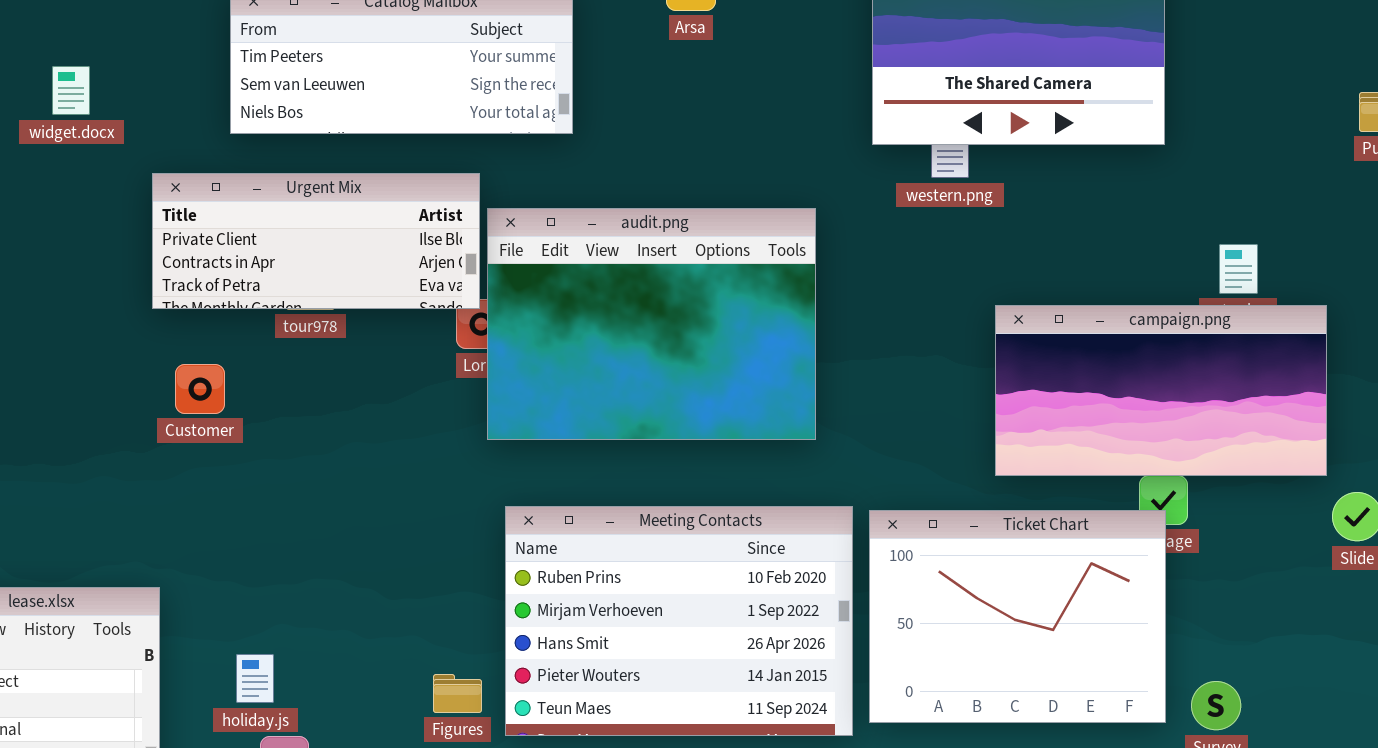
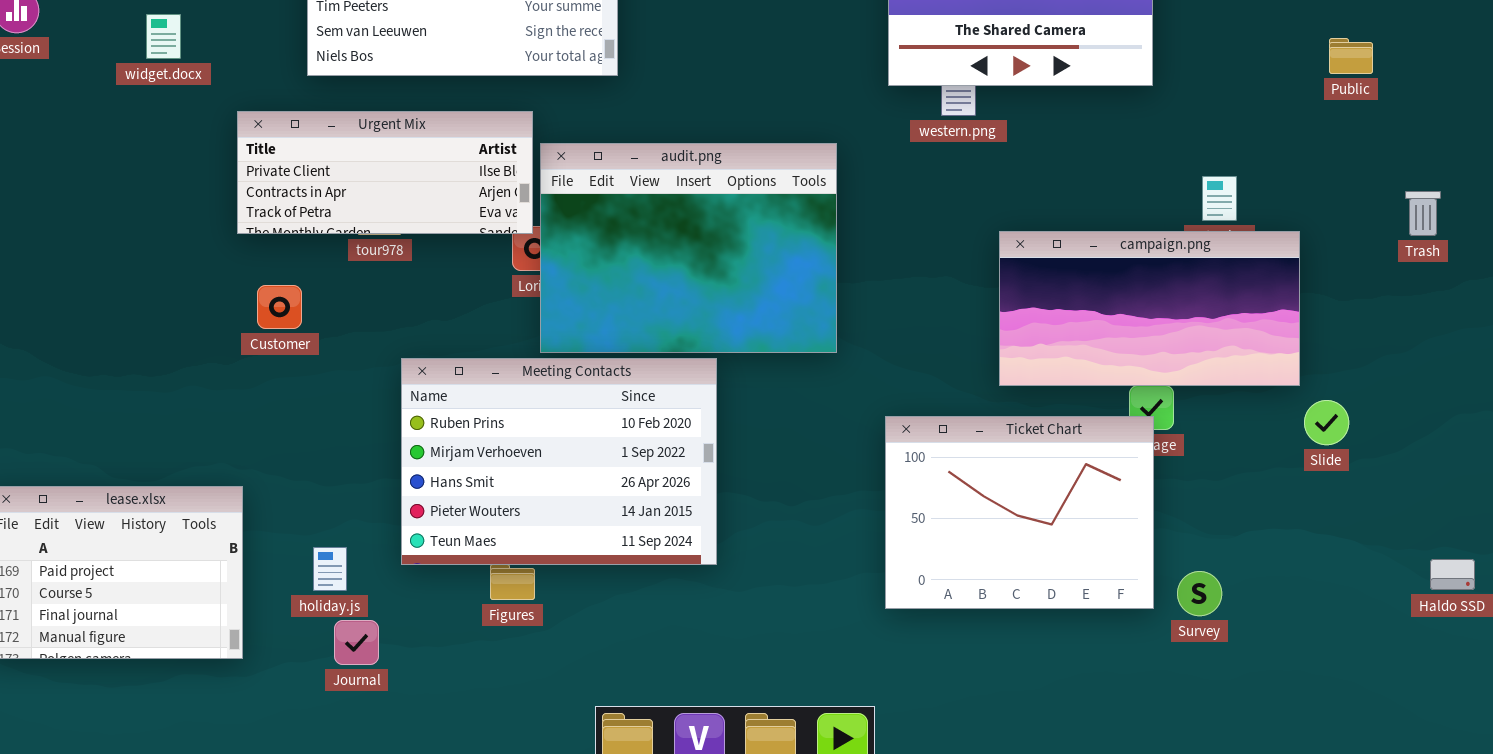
Meeting Contacts: [505,506,853,736] -> [401,358,717,565], moved

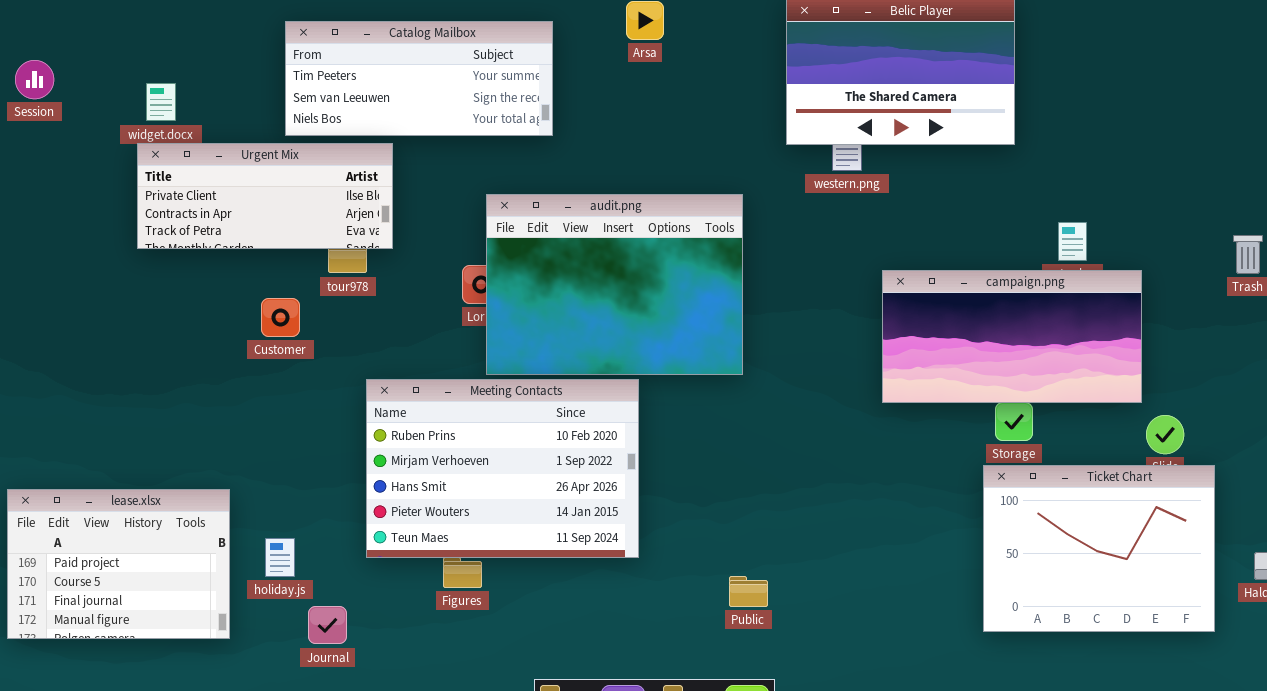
Public: [1329,38,1373,74] -> [729,576,768,607], moved
Urgent Mix: [237,111,533,234] -> [137,143,393,249], moved
Customer: [257,285,302,329] -> [261,298,300,337], moved
Ticket Chart: [885,416,1154,609] -> [983,465,1215,632], moved
holiday.js: [313,547,347,591] -> [265,538,295,577], moved

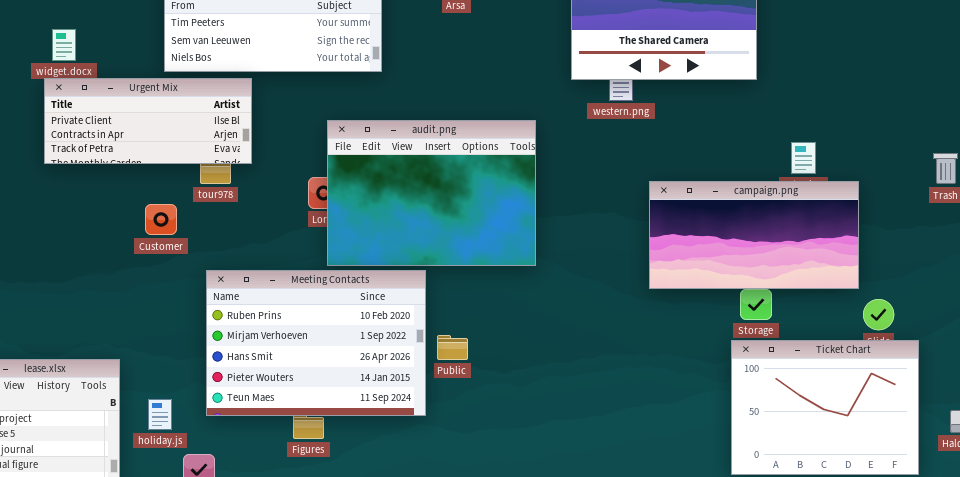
Meeting Contacts: [366,379,639,558] -> [206,270,426,416], moved
Public: [729,576,768,607] -> [437,335,468,360], moved

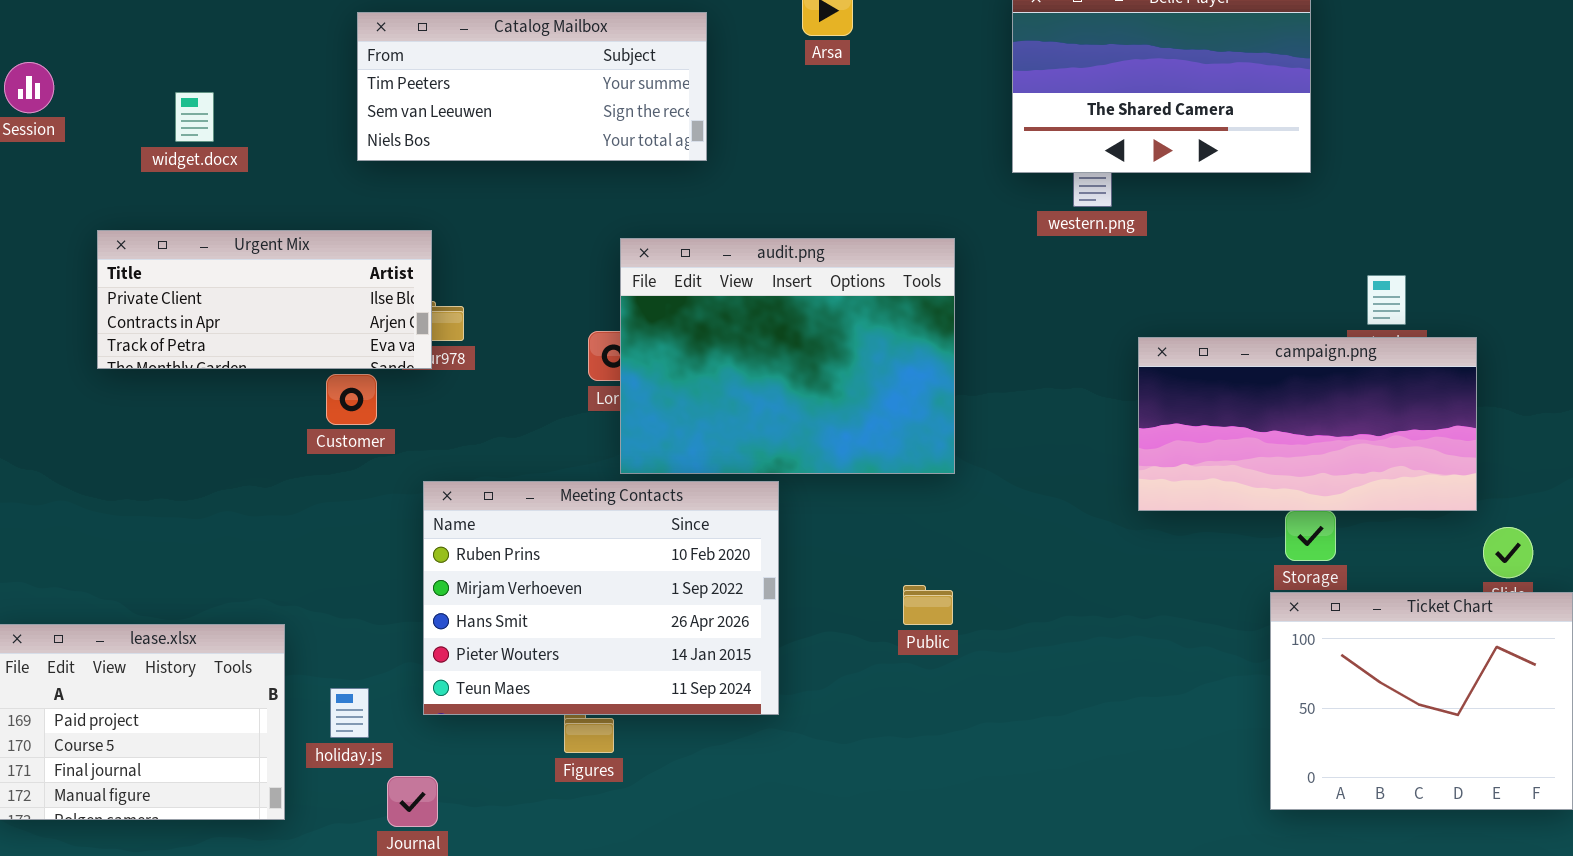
Urgent Mix: [44,78,252,164] -> [97,230,432,369], moved
Public: [437,335,468,360] -> [903,585,953,625], moved

